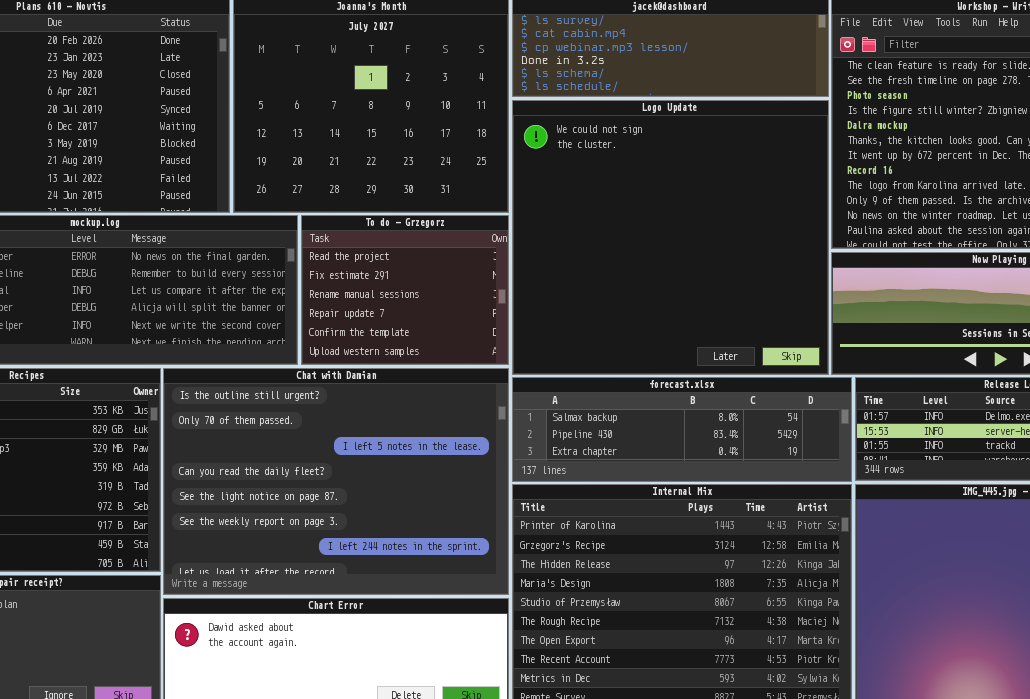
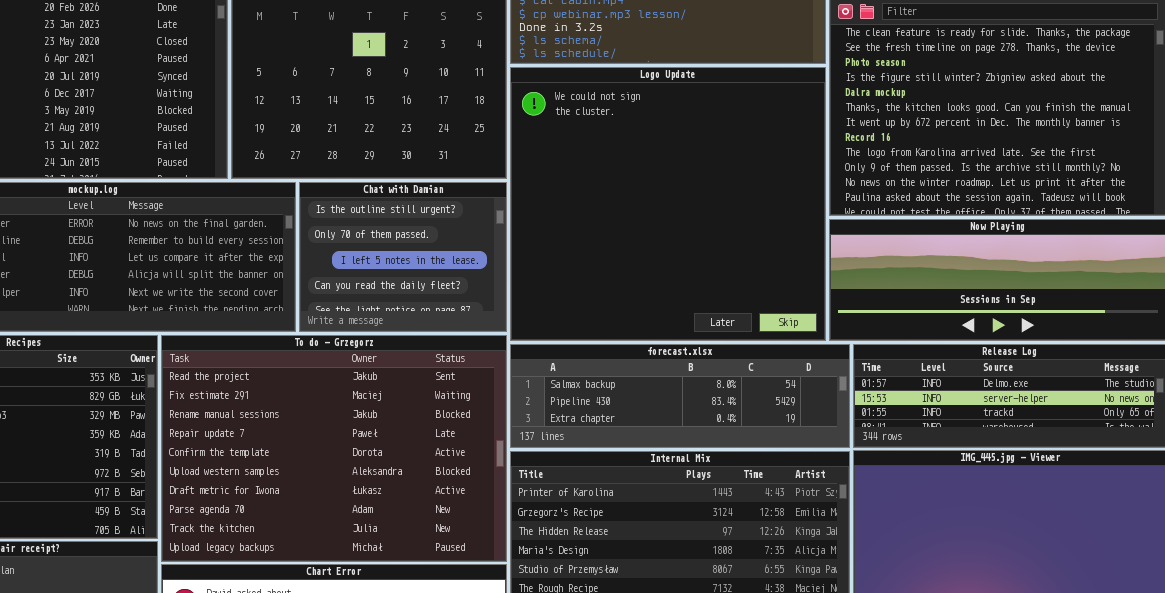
To do - Grzegorz: [301,215,509,365] -> [161,335,507,562], moved, resized
Chat with Damian: [163,368,509,595] -> [299,182,507,332], moved, resized

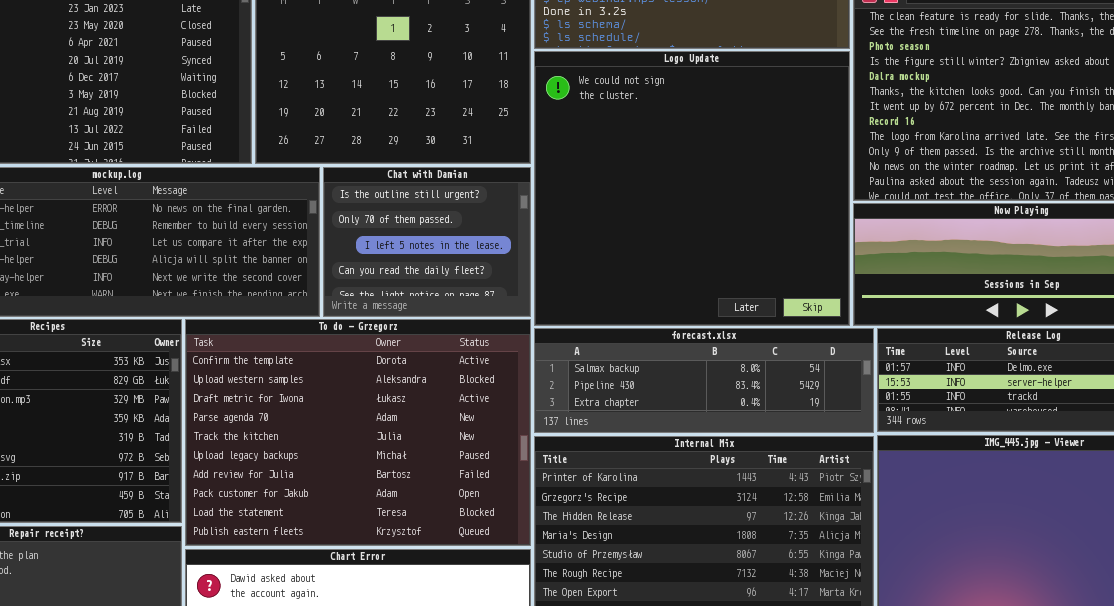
To do - Grzegorz: [161,335,507,562] -> [185,319,531,546], scrolled down 4 rows

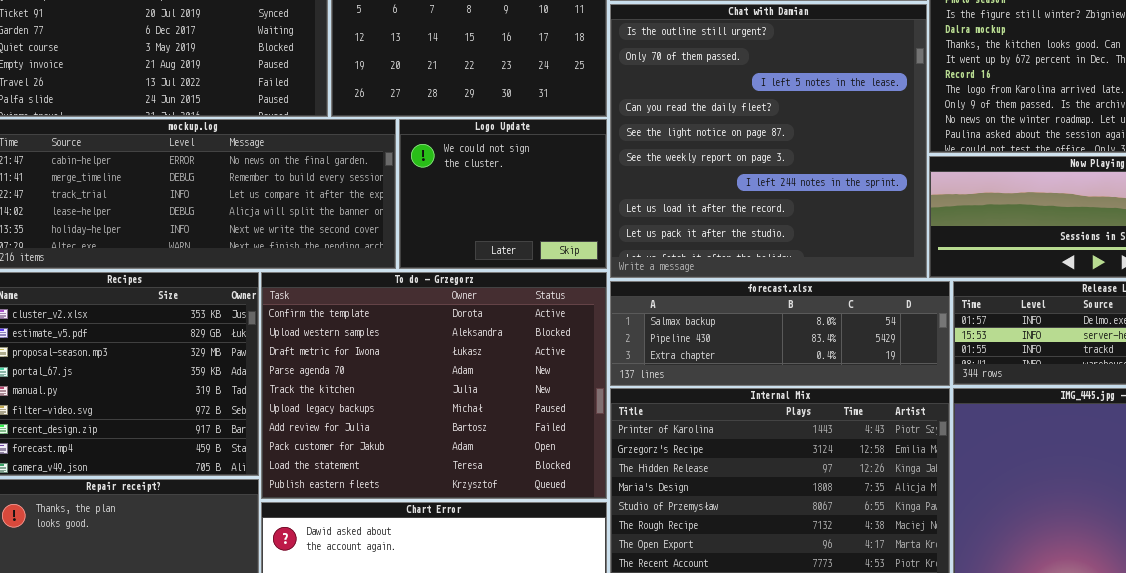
Logo Update: [534,51,850,326] -> [399,119,607,269], moved, resized
Chat with Damian: [323,167,531,317] -> [610,4,927,278], moved, resized

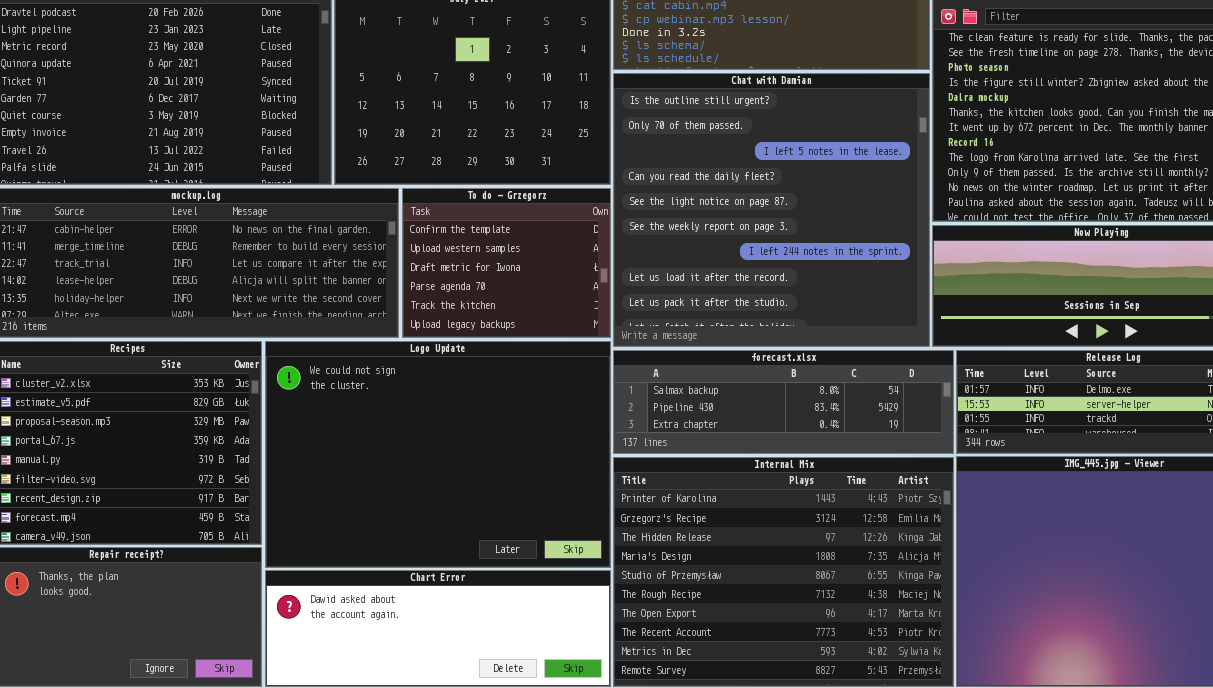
Logo Update: [399,119,607,269] -> [265,341,611,568], moved, resized
To do - Grzegorz: [261,272,607,499] -> [402,188,611,338], moved, resized

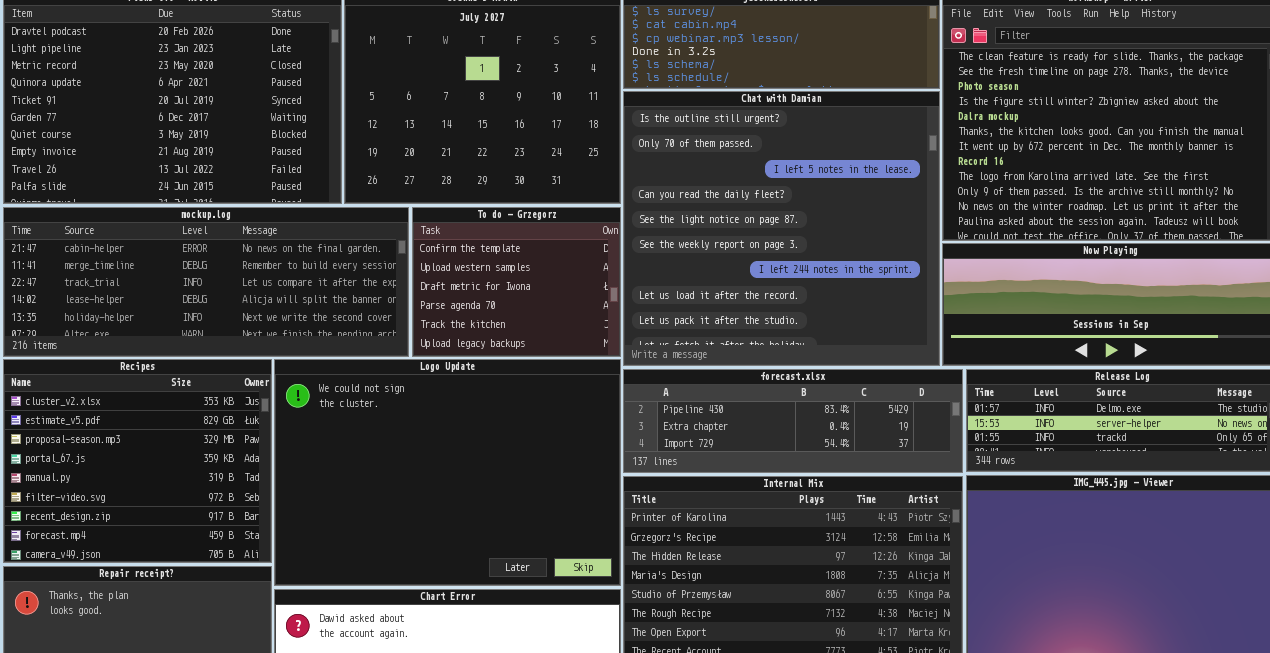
forecast.xlsx: [613,350,954,454] -> [623,369,963,473], scrolled down 1 row

